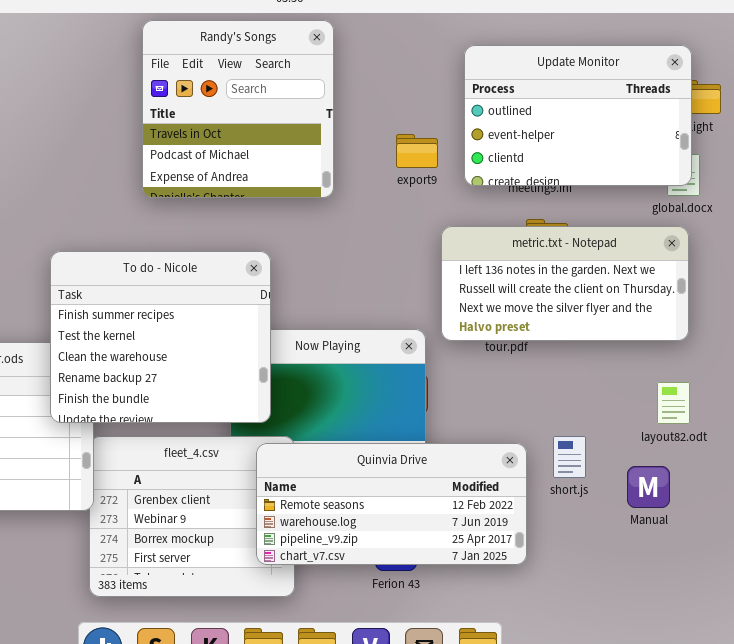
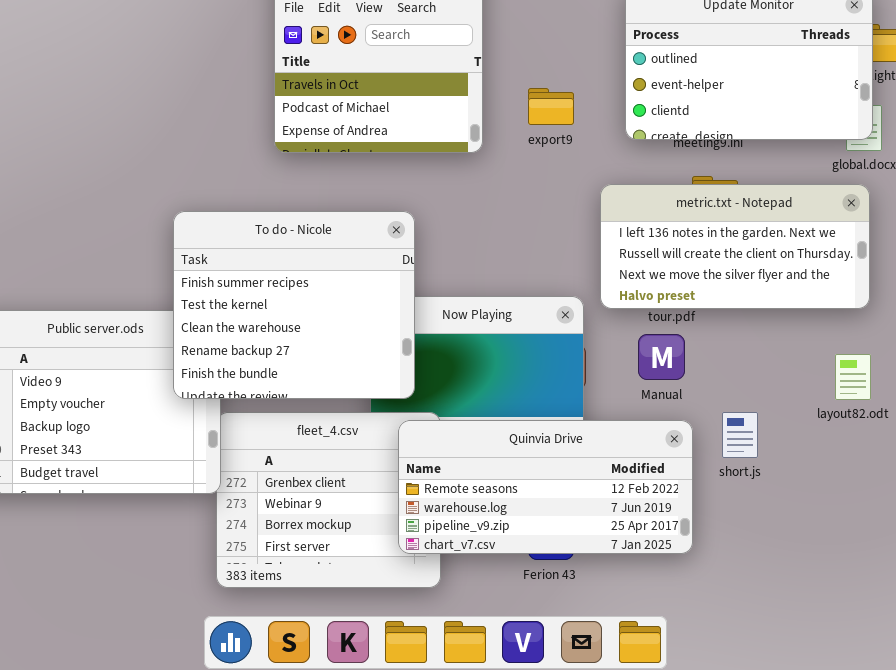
export9: [396,134,438,168] -> [528,88,574,125], moved
Manual: [627,466,670,508] -> [638,334,685,380], moved

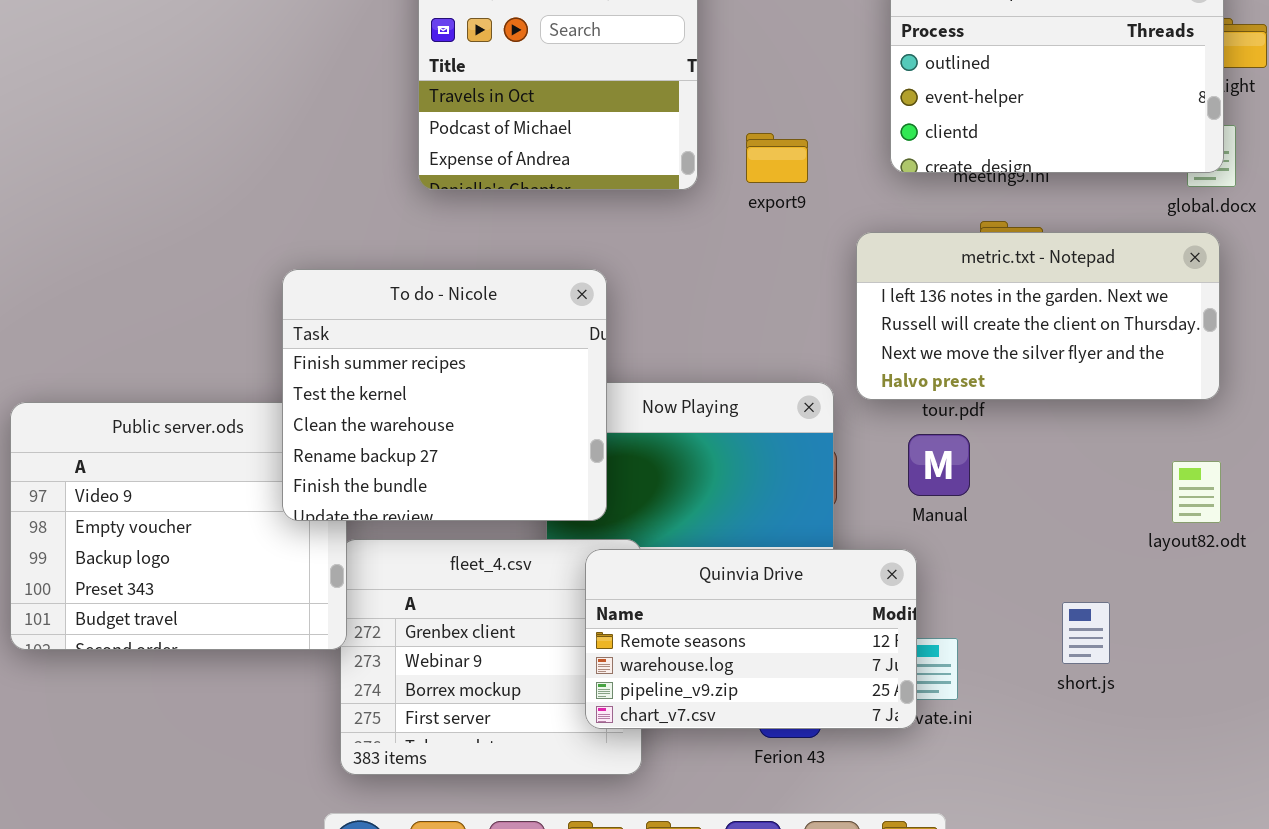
export9: [528,88,574,125] -> [746,133,808,183], moved
short.js: [722,412,758,458] -> [1062,602,1110,664], moved
Quinvia Drive: [398,420,693,554] -> [585,549,917,729], resized

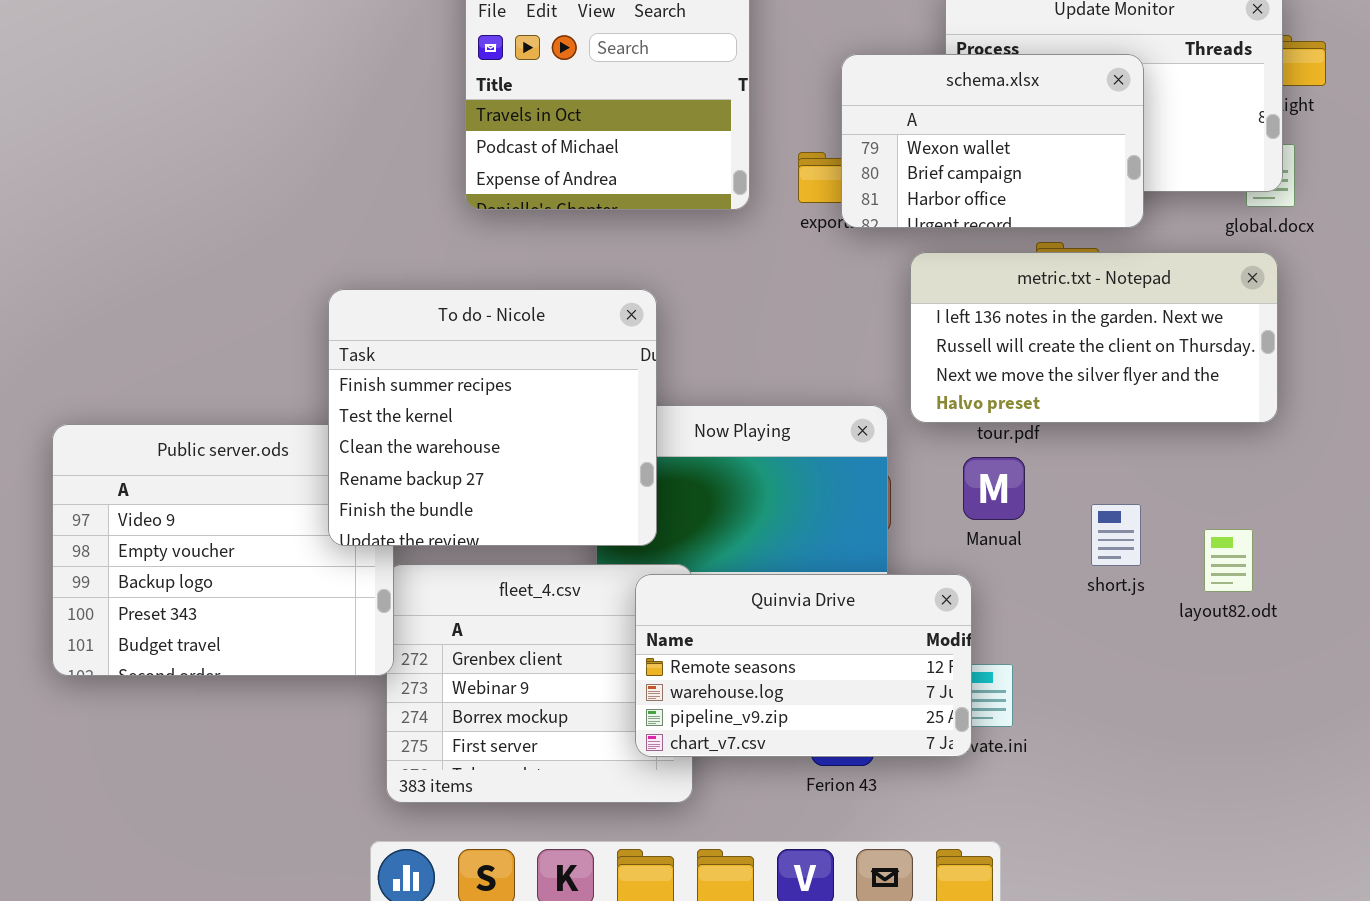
schema.xlsx: none -> [841,54,1144,228], opened
layout82.odt: [1172,461,1221,523] -> [1204,529,1253,592], moved
short.js: [1062,602,1110,664] -> [1091,504,1141,566], moved

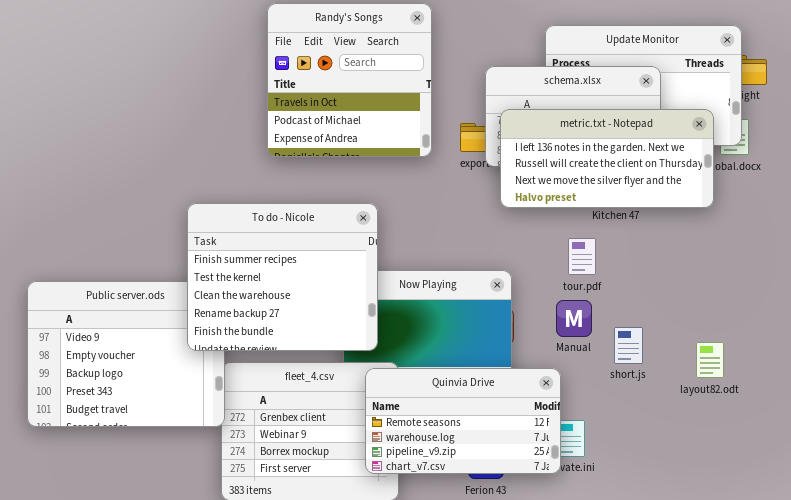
metric.txt - Notepad: [910,252,1278,423] -> [500,109,714,208], moved
short.js: [1091,504,1141,566] -> [614,327,643,364], moved

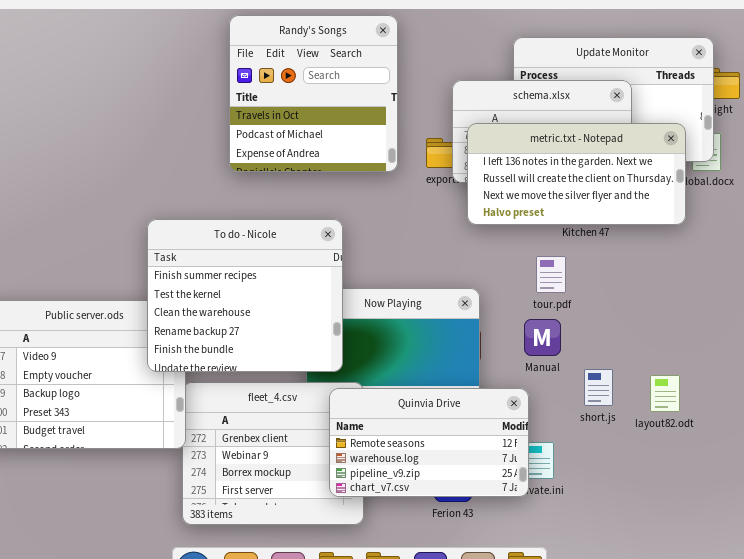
short.js: [614,327,643,364] -> [584,369,613,406], moved
layout82.odt: [696,342,724,378] -> [650,375,680,412], moved

